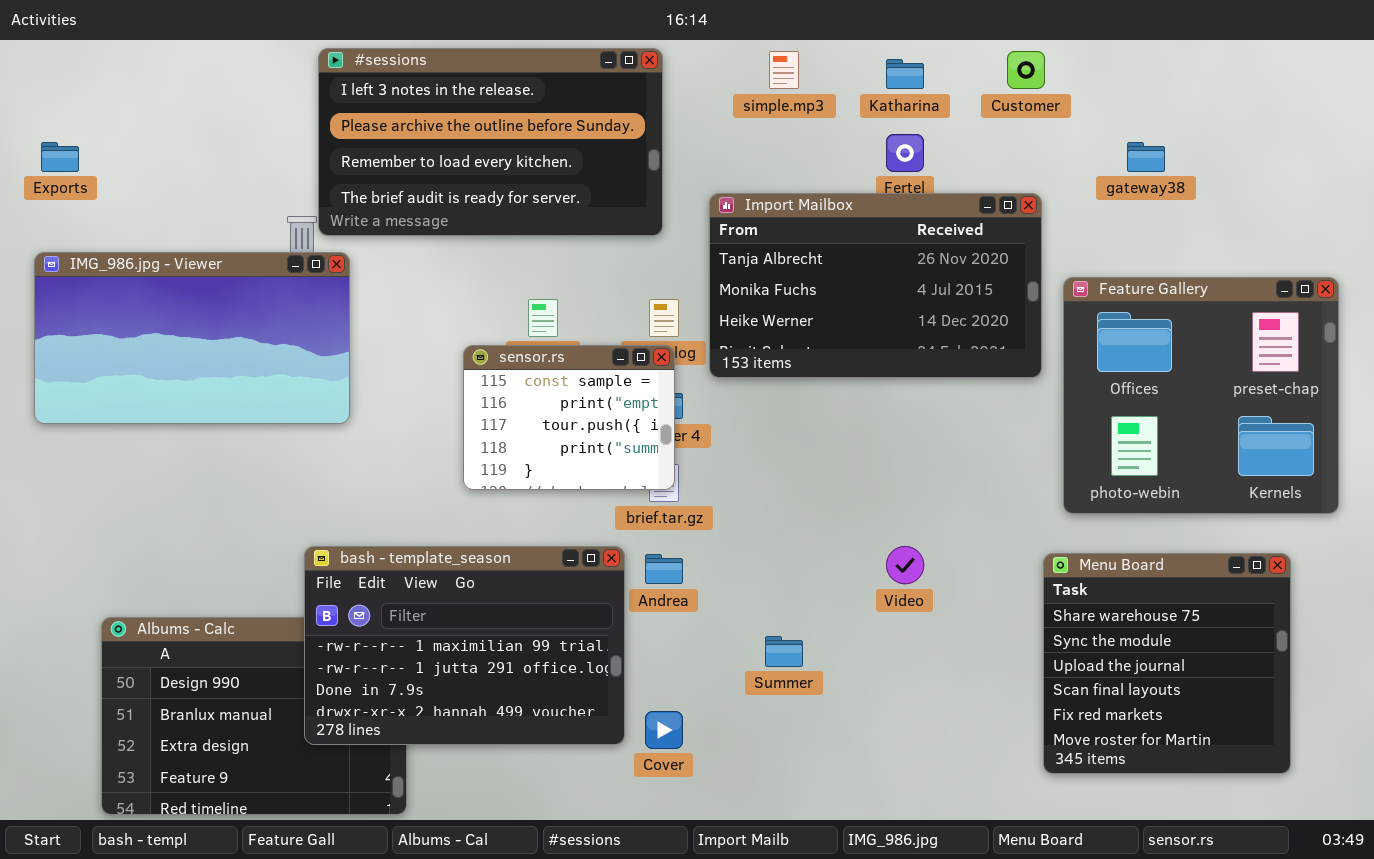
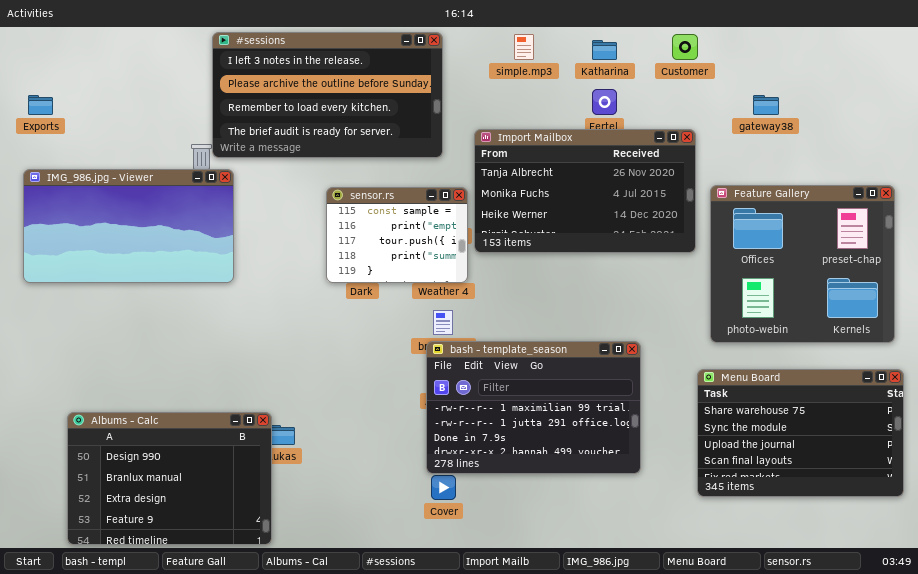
sensor.rs: [463,345,675,490] -> [326,187,468,283], moved
bash - template_season: [304,546,625,745] -> [426,341,641,474], moved
Menu Board: [1043,553,1291,774] -> [697,369,904,497], resized

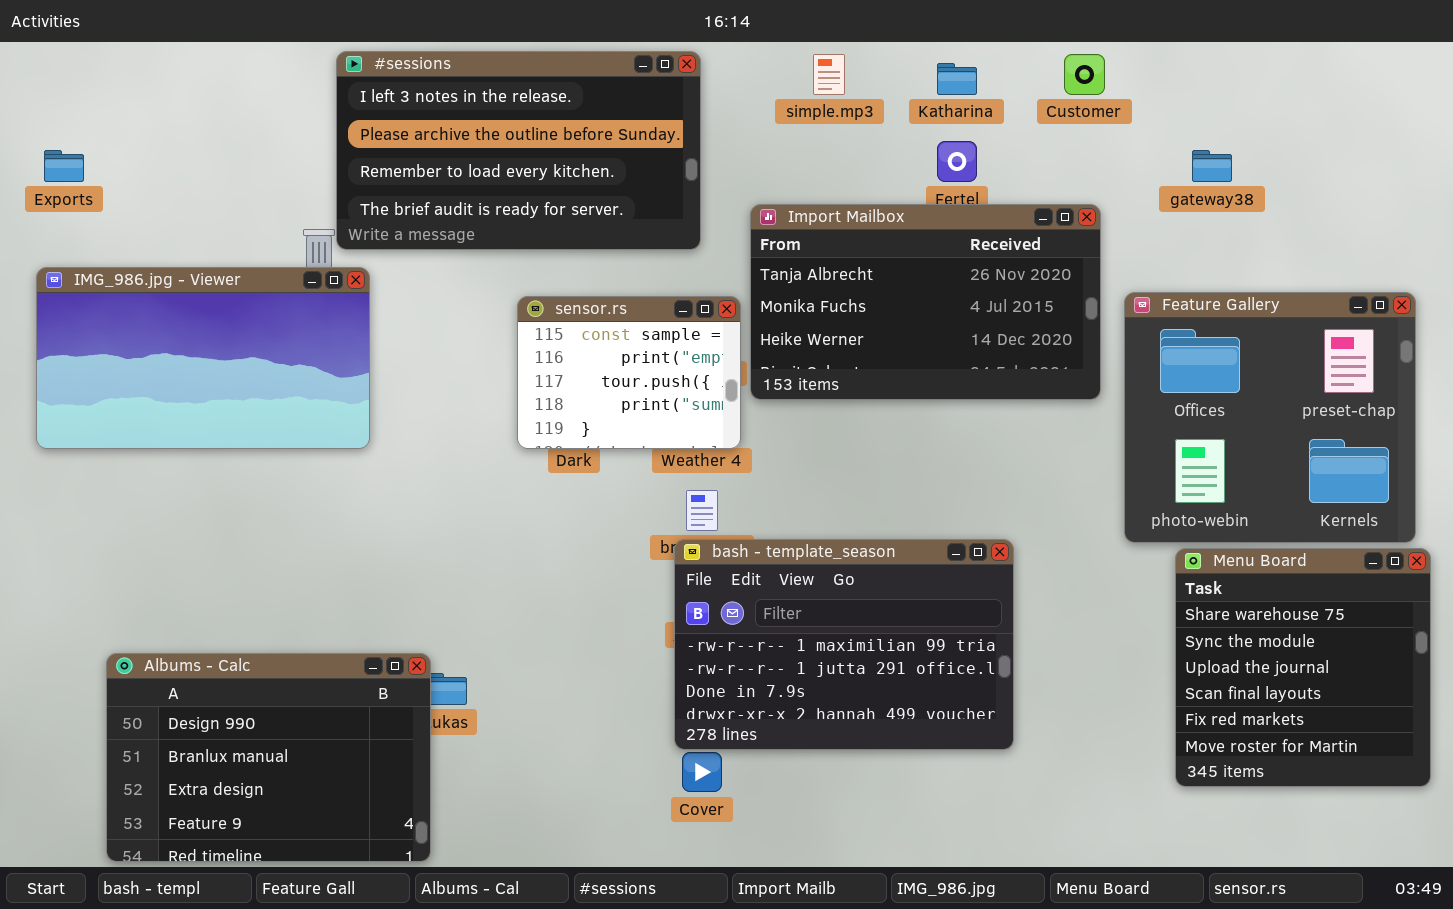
Menu Board: [697,369,904,497] -> [1175,548,1431,787], resized

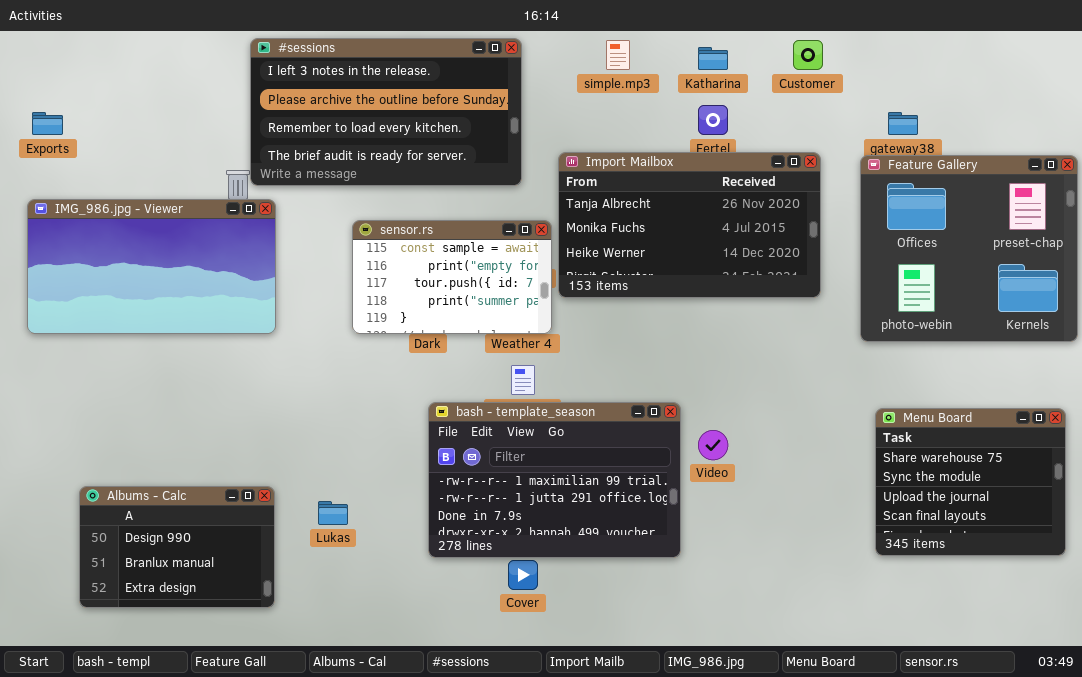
Feature Gallery: [1124,292,1416,543] -> [860,155,1078,342], moved
sensor.rs: [517,296,741,449] -> [352,220,552,334], resized
bash - template_season: [674,539,1014,750] -> [428,402,681,558], moved
Menu Board: [1175,548,1431,787] -> [875,408,1066,556], resized
Albums - Calc: [106,653,431,862] -> [79,486,275,608], resized

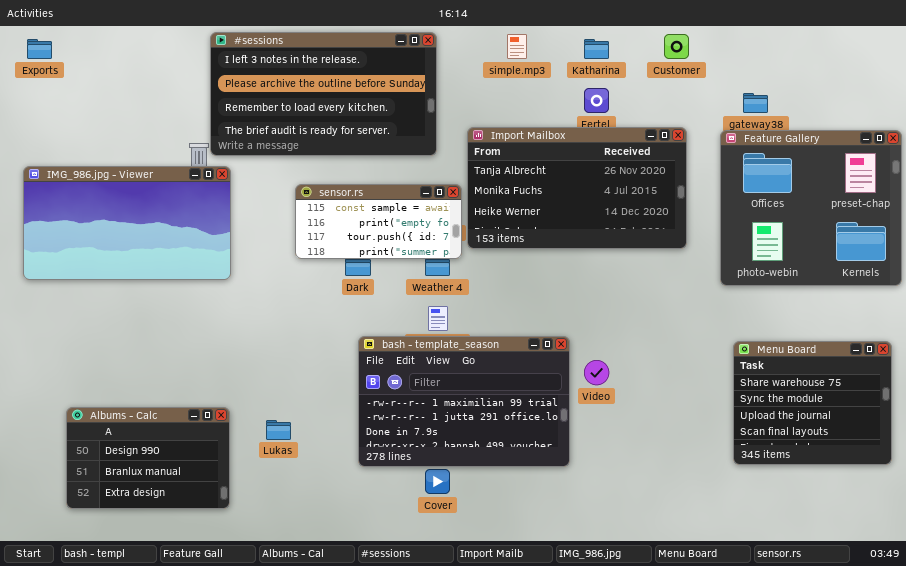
Exports: [32,112,63,135] -> [27,39,52,59], moved
sensor.rs: [352,220,552,334] -> [295,184,462,259], resized

